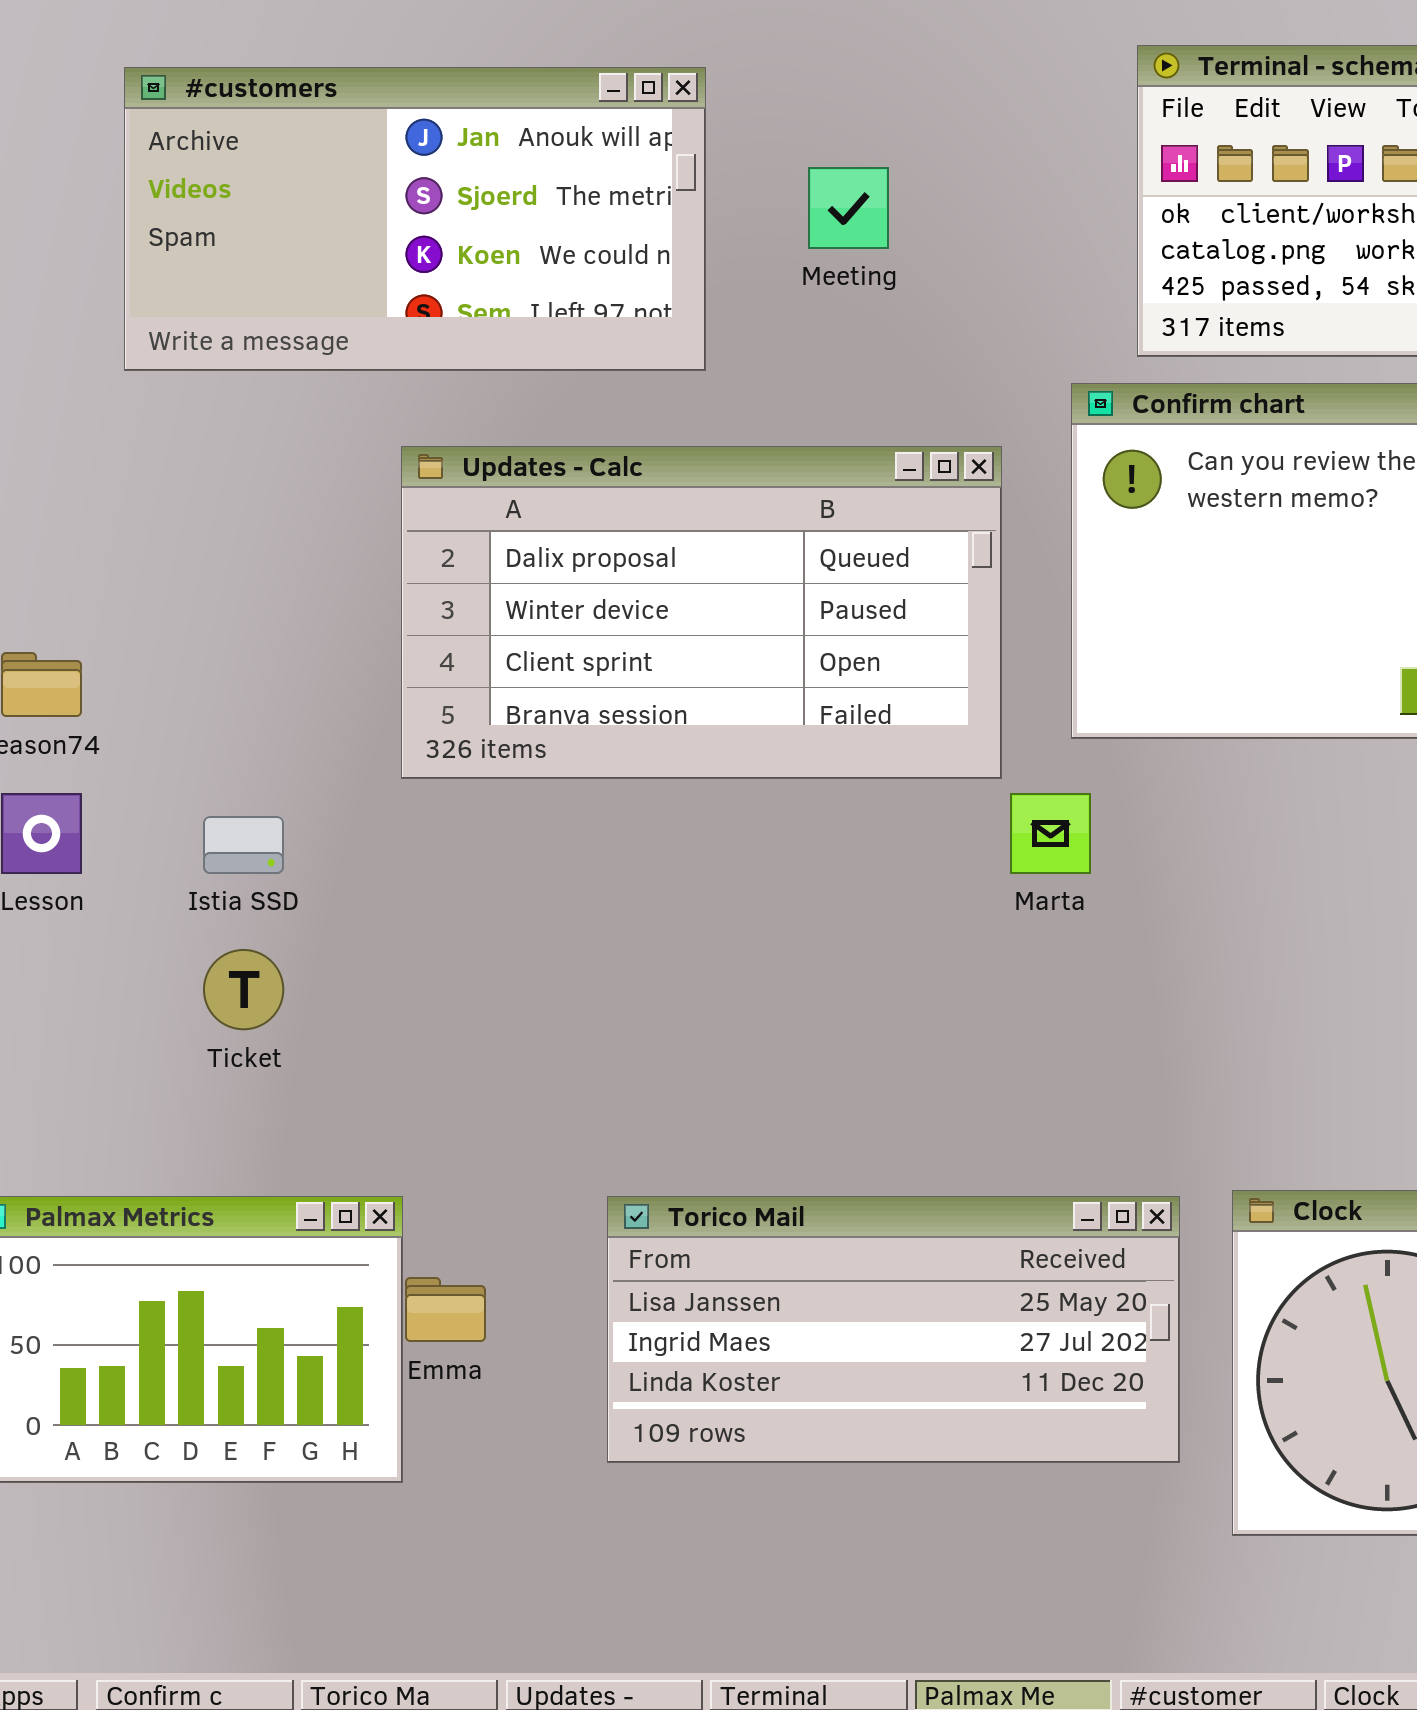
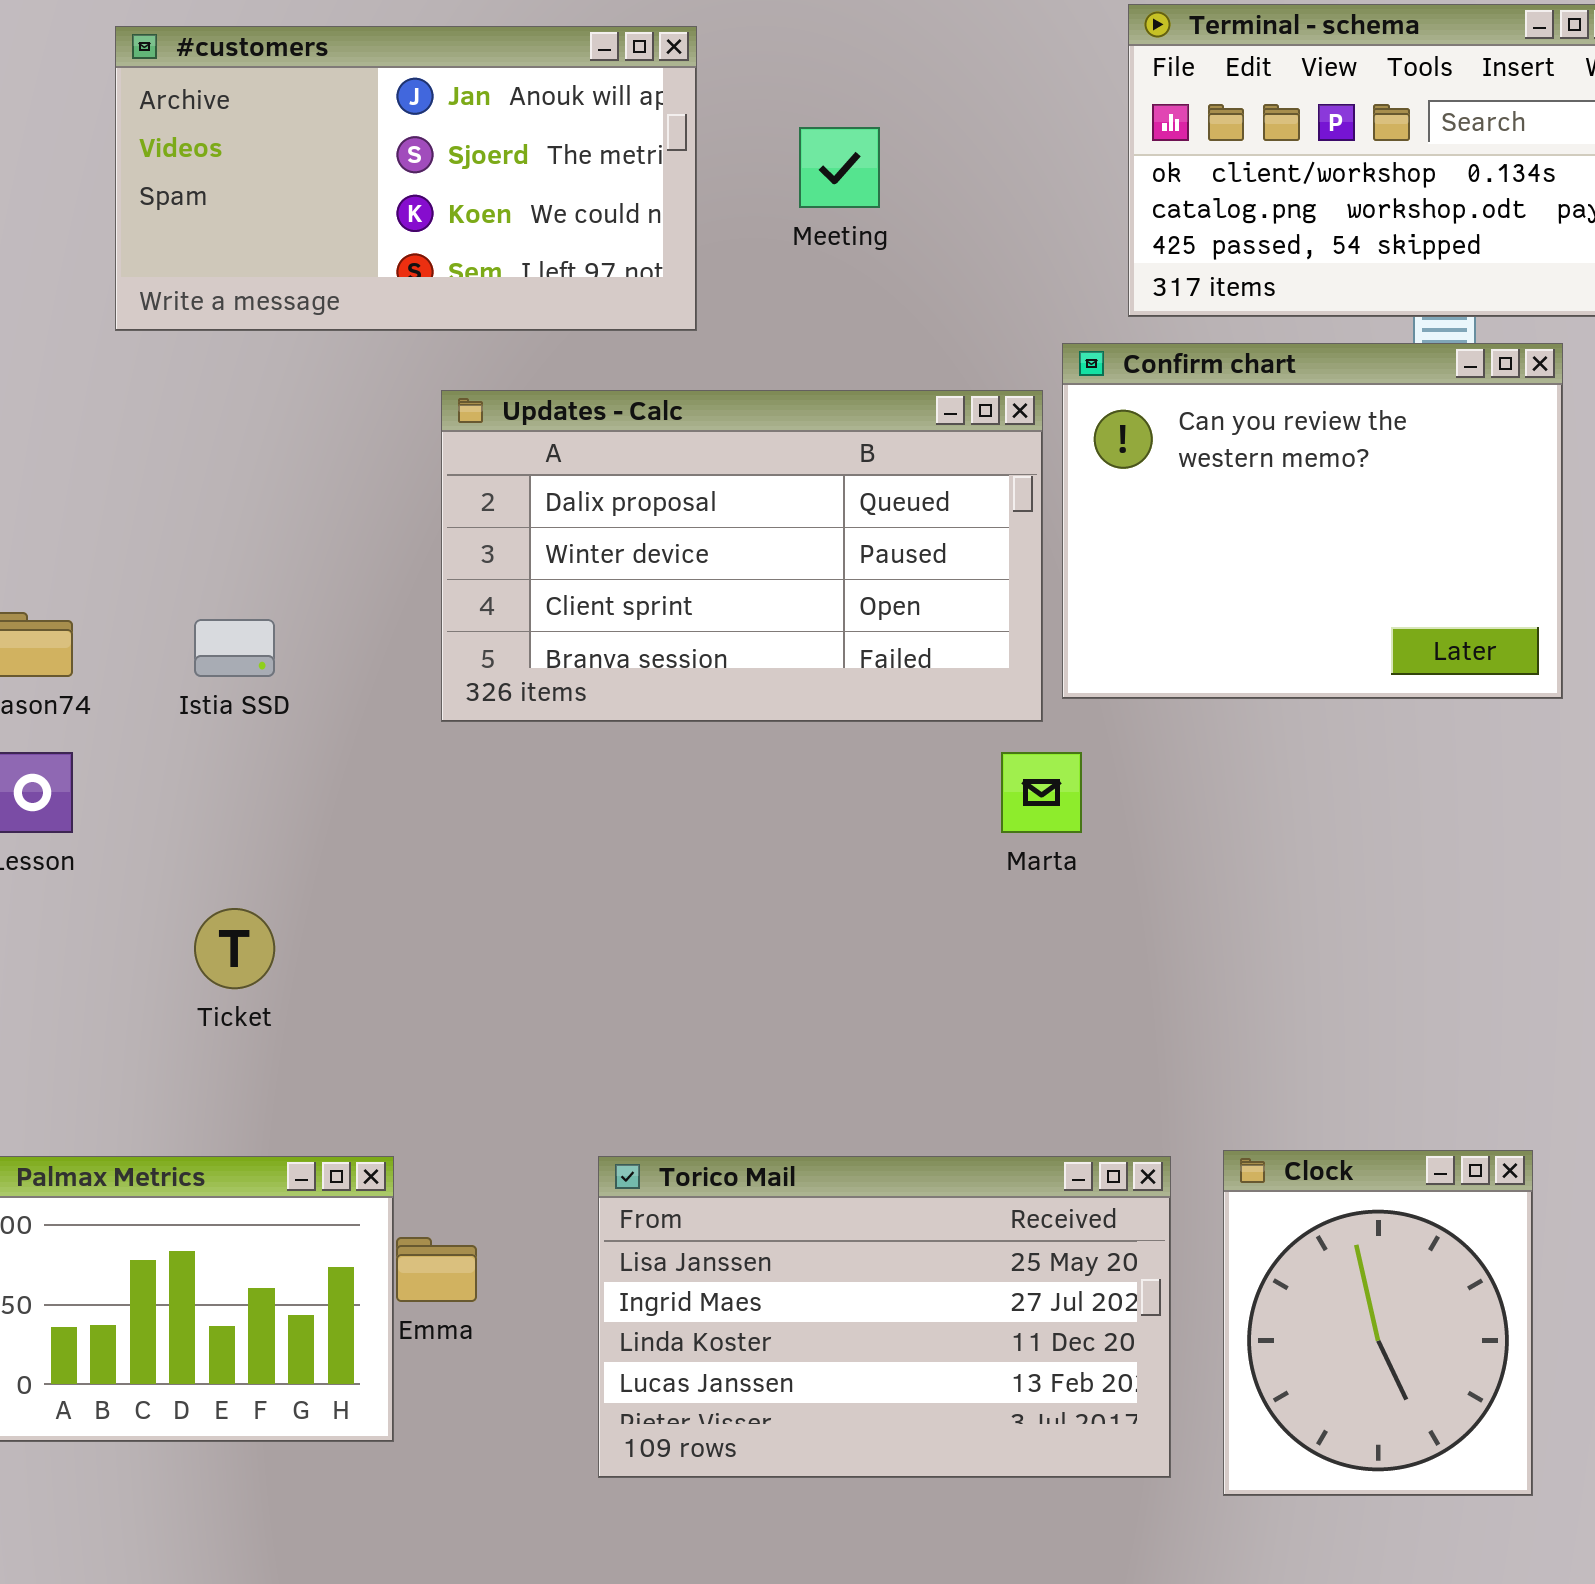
Updates - Calc: [401,446,1002,779] -> [441,390,1043,722], moved
Istia SSD: [203,816,284,874] -> [194,619,275,677], moved
Torico Mail: [607,1196,1180,1463] -> [598,1156,1171,1478], resized

